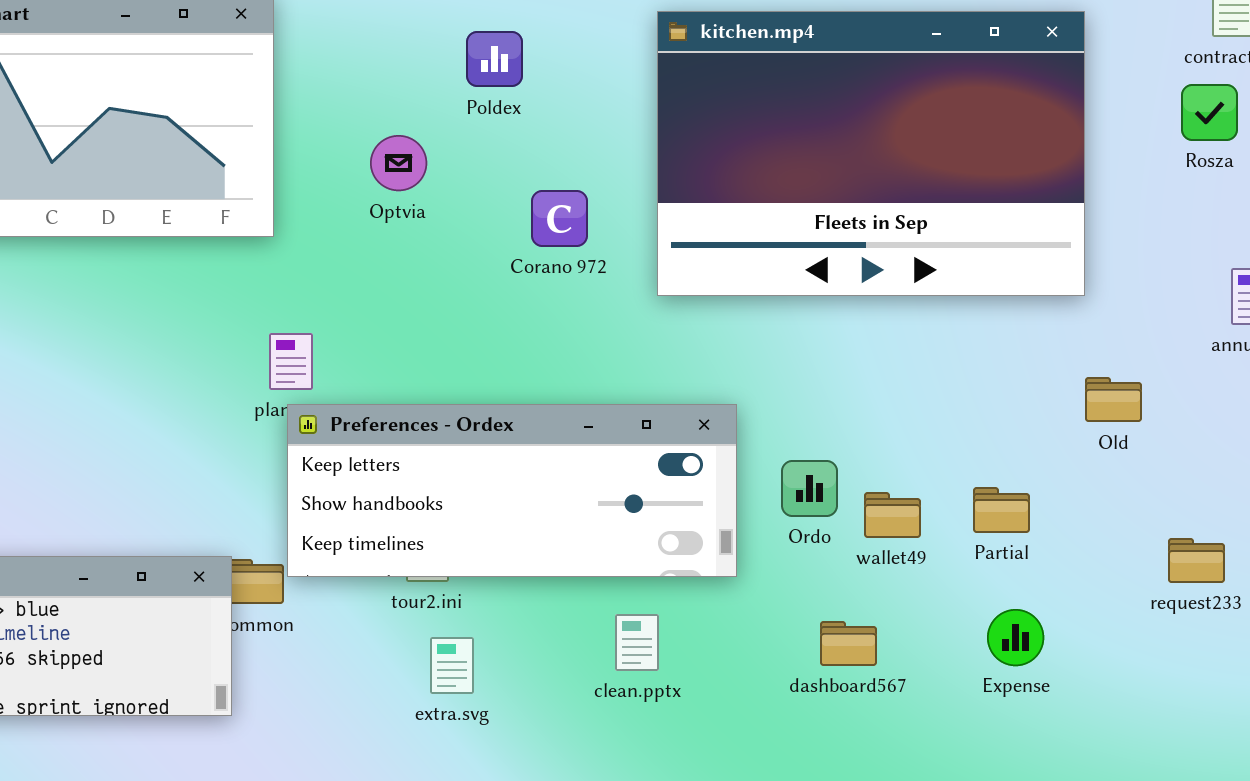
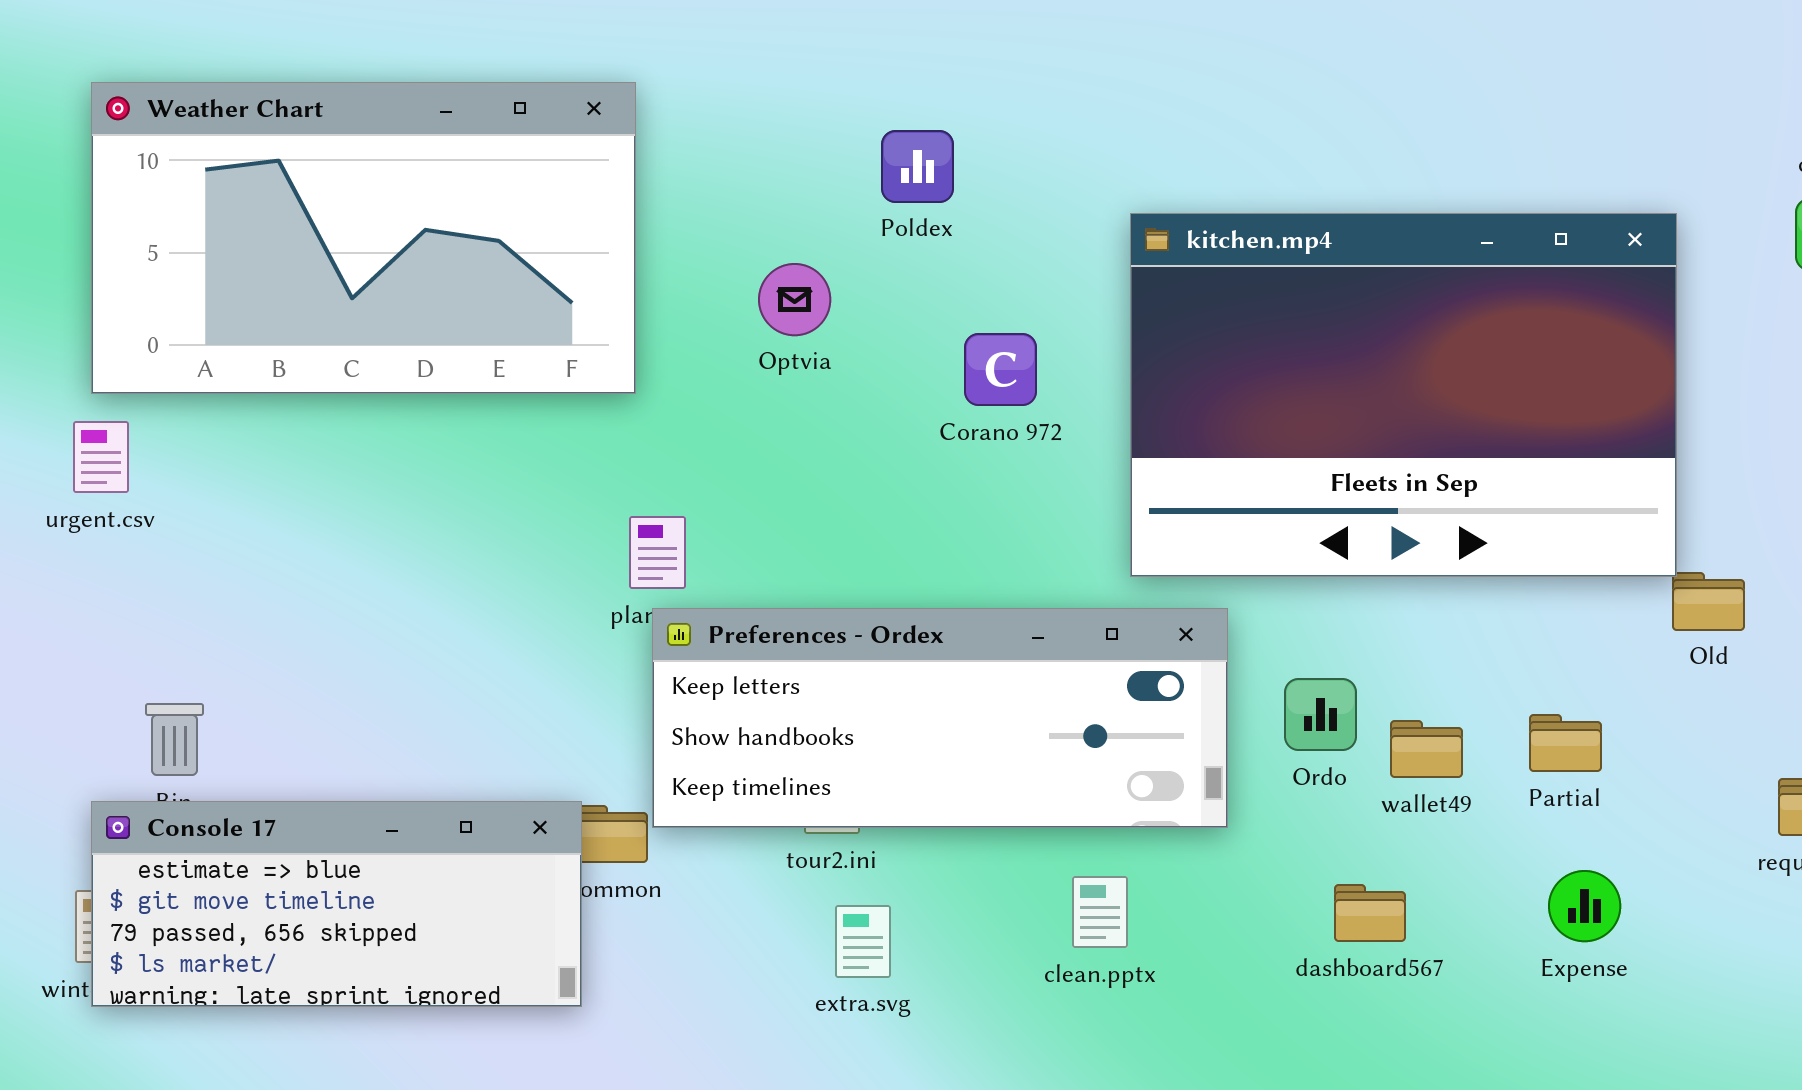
kitchen.mp4: [657,11,1085,296] -> [1130,213,1677,577], moved

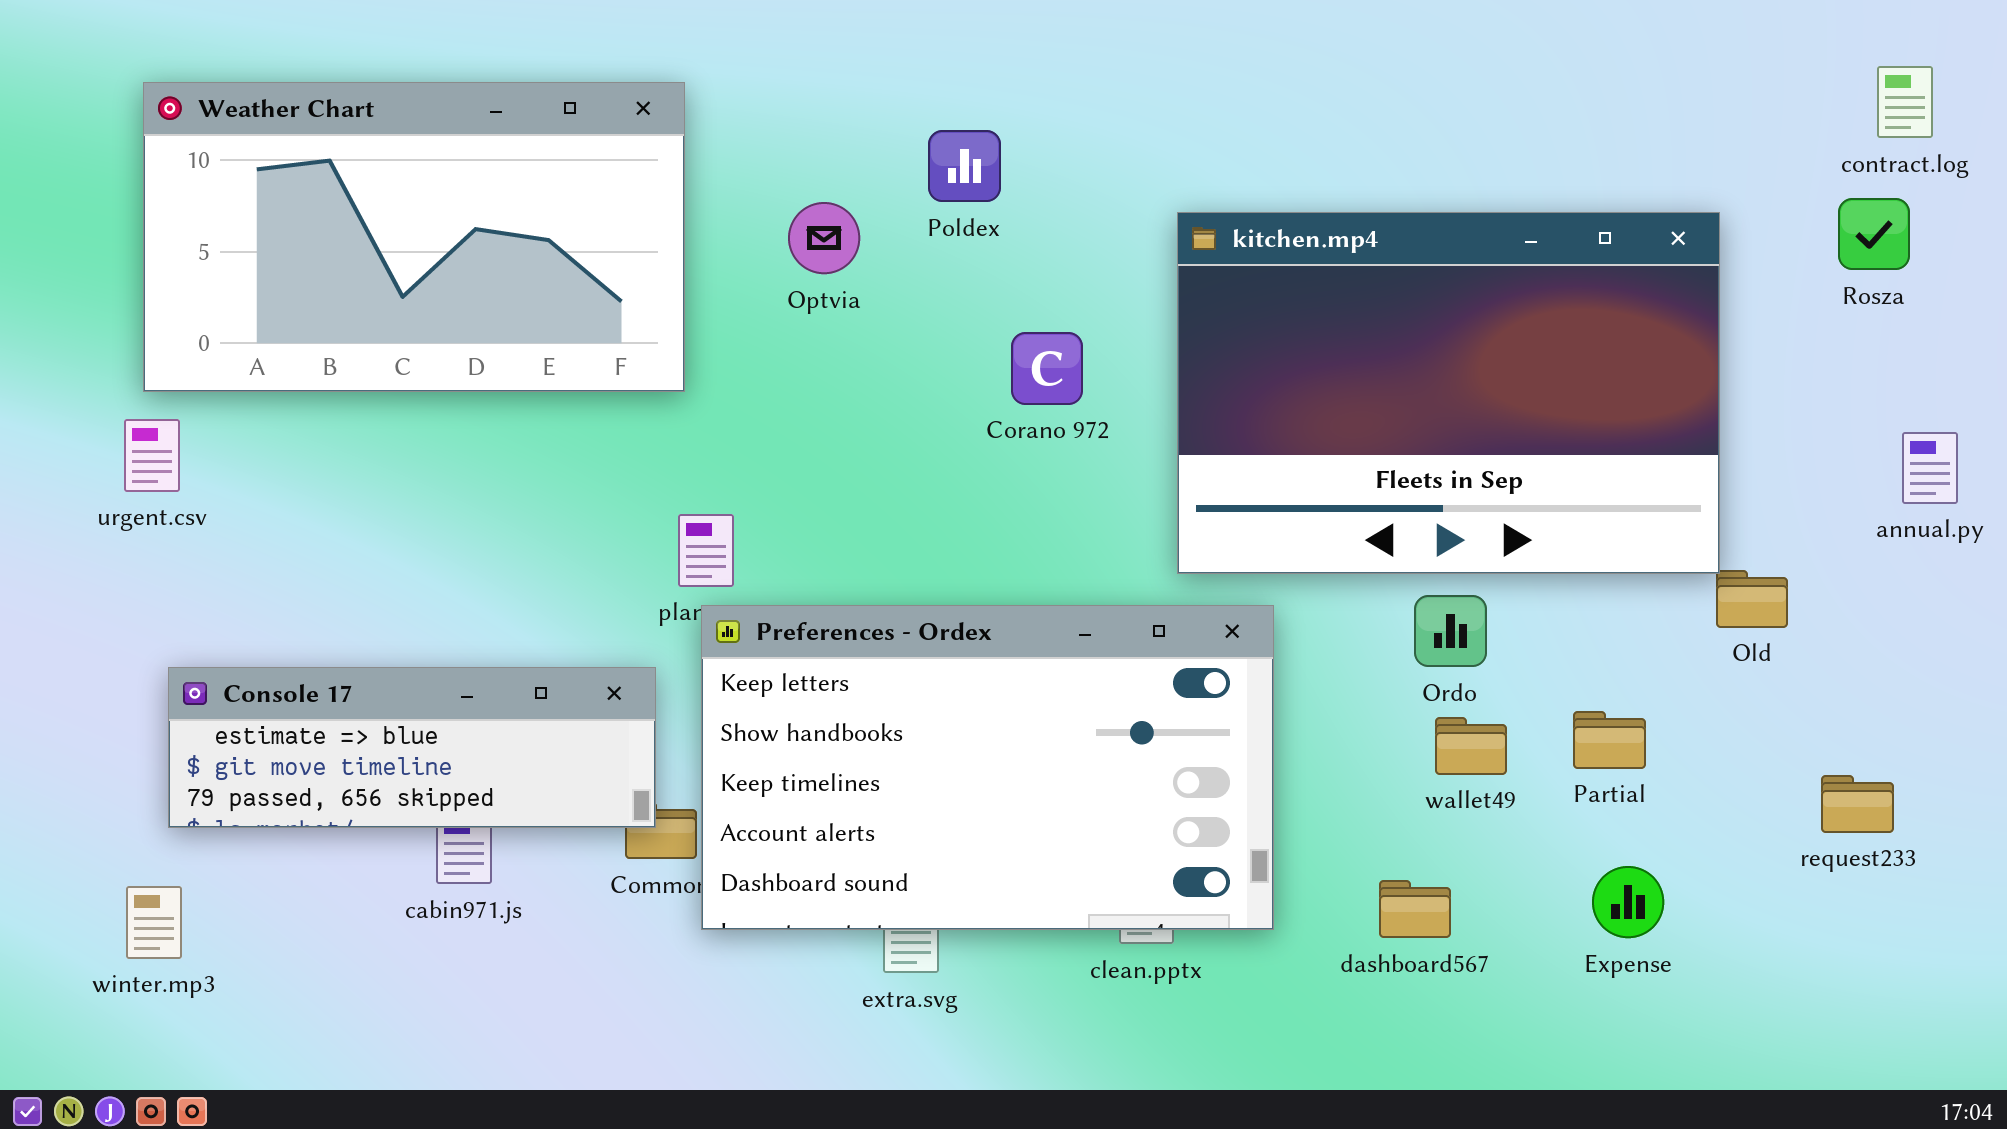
Optvia: [758,263,831,336] -> [788,202,860,274], moved
Preferences - Ordex: [652,608,1228,828] -> [701,605,1274,930], resized
Ordo: [1284,678,1357,751] -> [1414,595,1487,667], moved
Console 17: [91,801,582,1007] -> [168,667,656,828], moved, resized

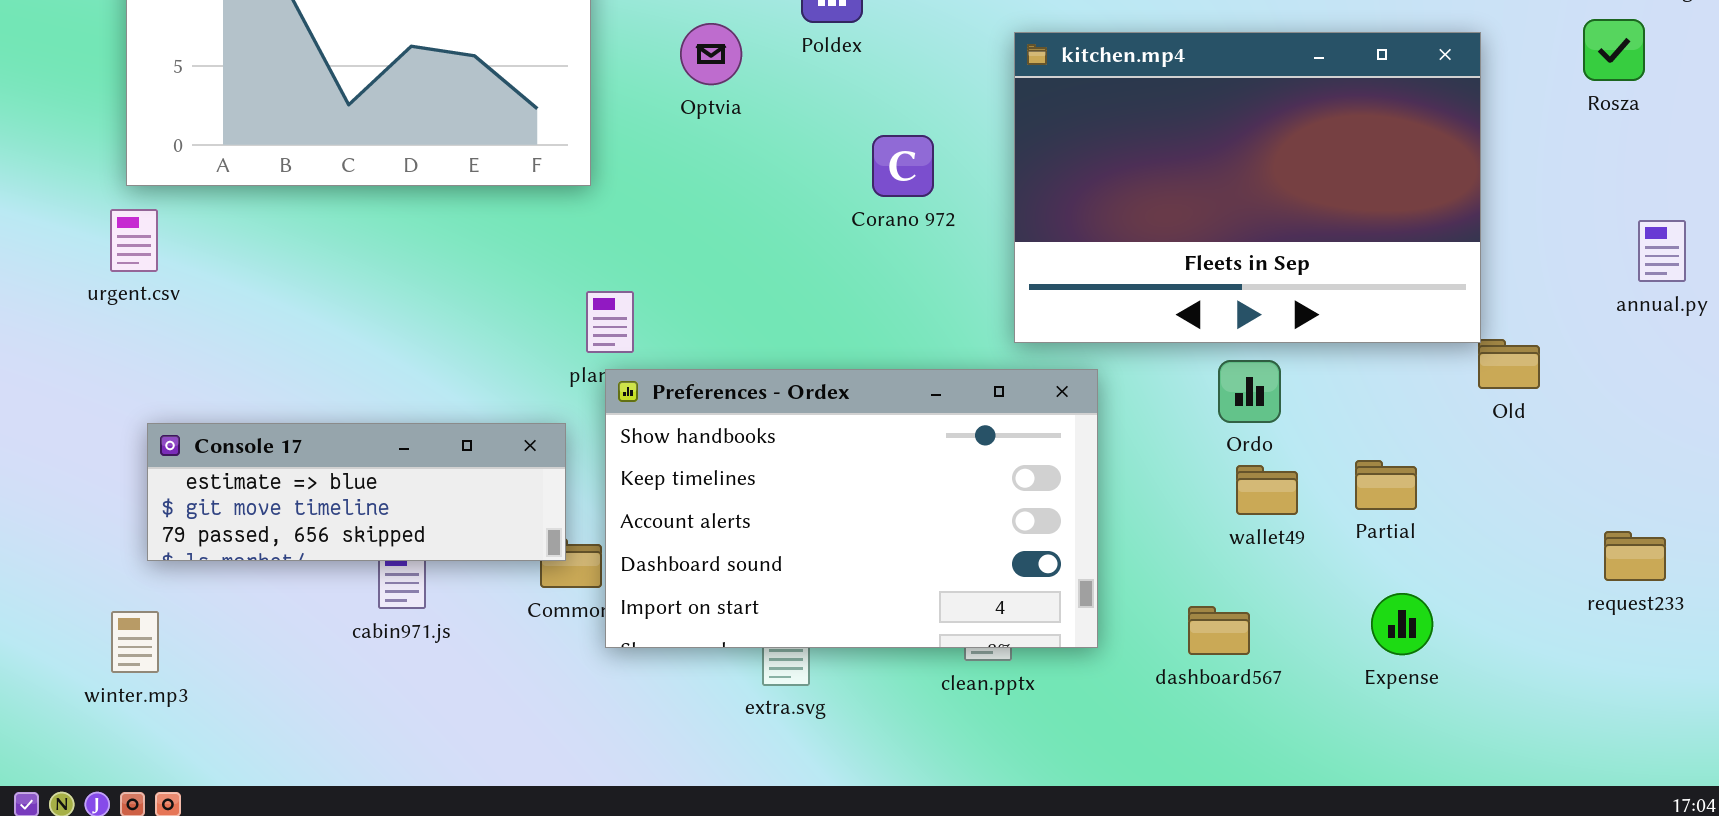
Preferences - Ordex: [701,605,1274,930] -> [605,369,1098,648], scrolled down 1 row
request233: [1821,775,1894,833] -> [1604,531,1666,581], moved

